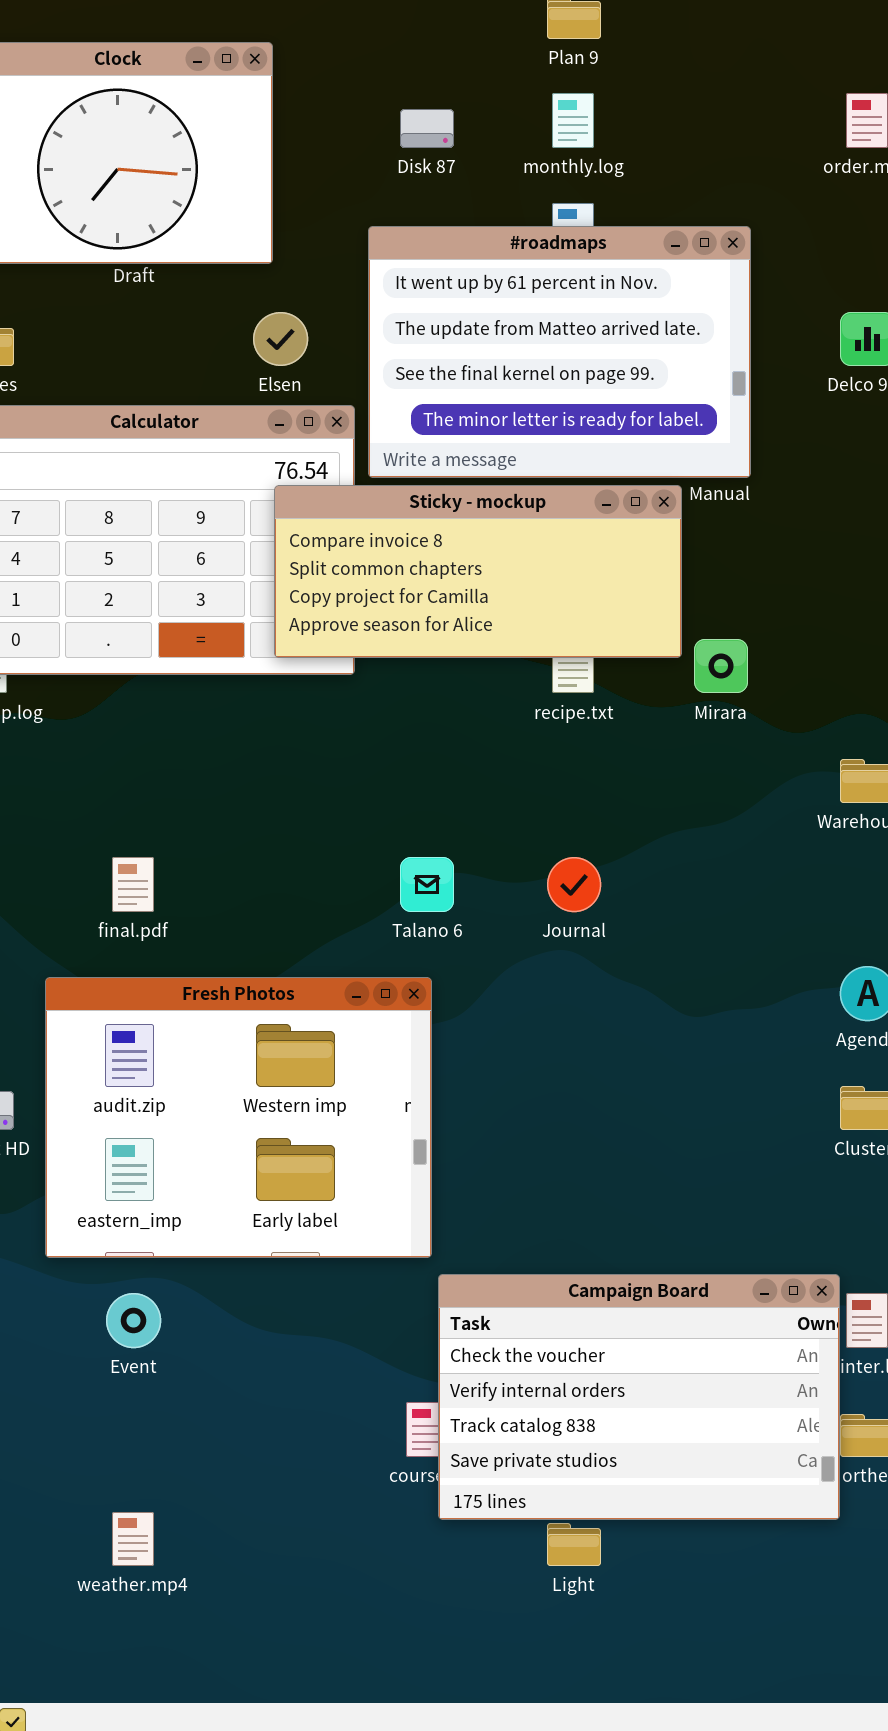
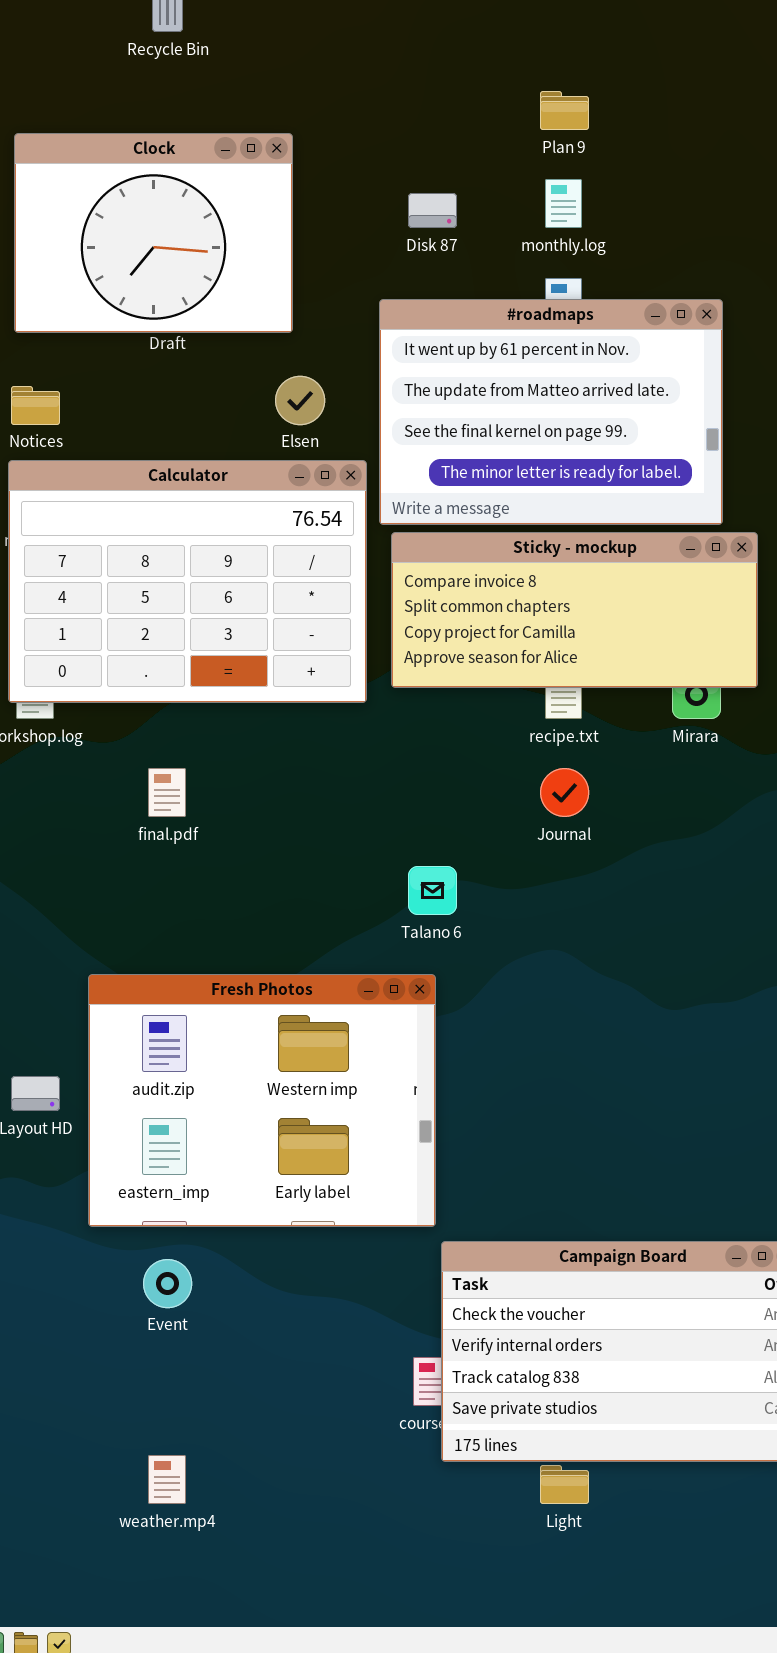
Sticky - mockup: [274,485,682,658] -> [391,532,758,688], moved
final.pdf: [112,857,154,912] -> [148,768,186,817], moved
Journal: [547,857,601,912] -> [540,768,589,817], moved

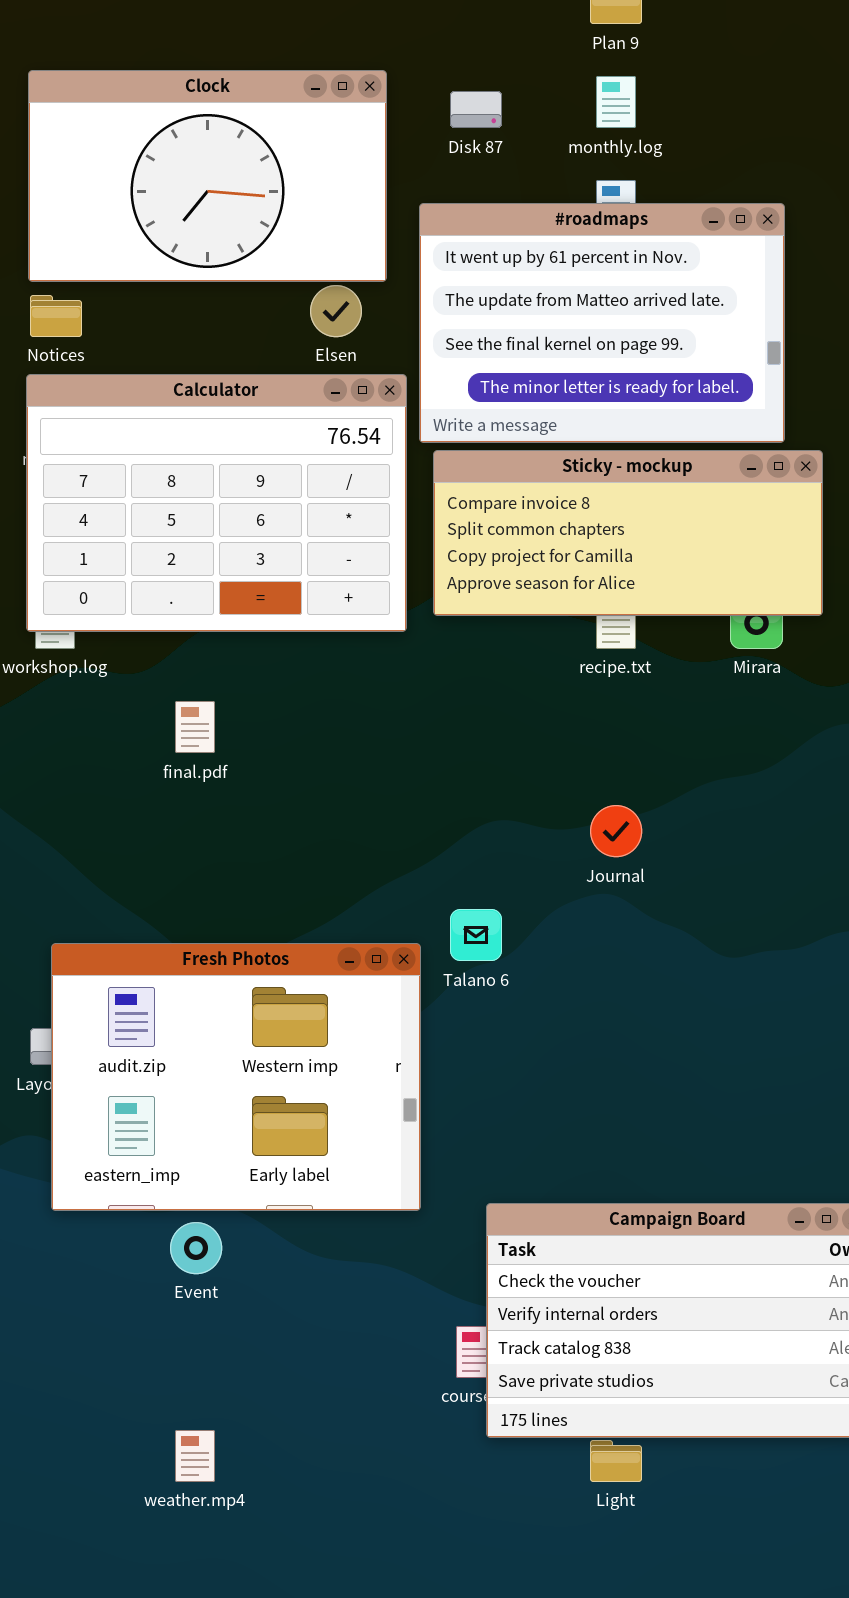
Clock: [14,133,293,333] -> [28,70,387,282], moved, resized
Journal: [540,768,589,817] -> [590,805,642,857], moved
Talano 6: [408,866,457,915] -> [450,909,502,961], moved
Fresh Photos: [88,974,436,1227] -> [51,943,421,1211], moved

